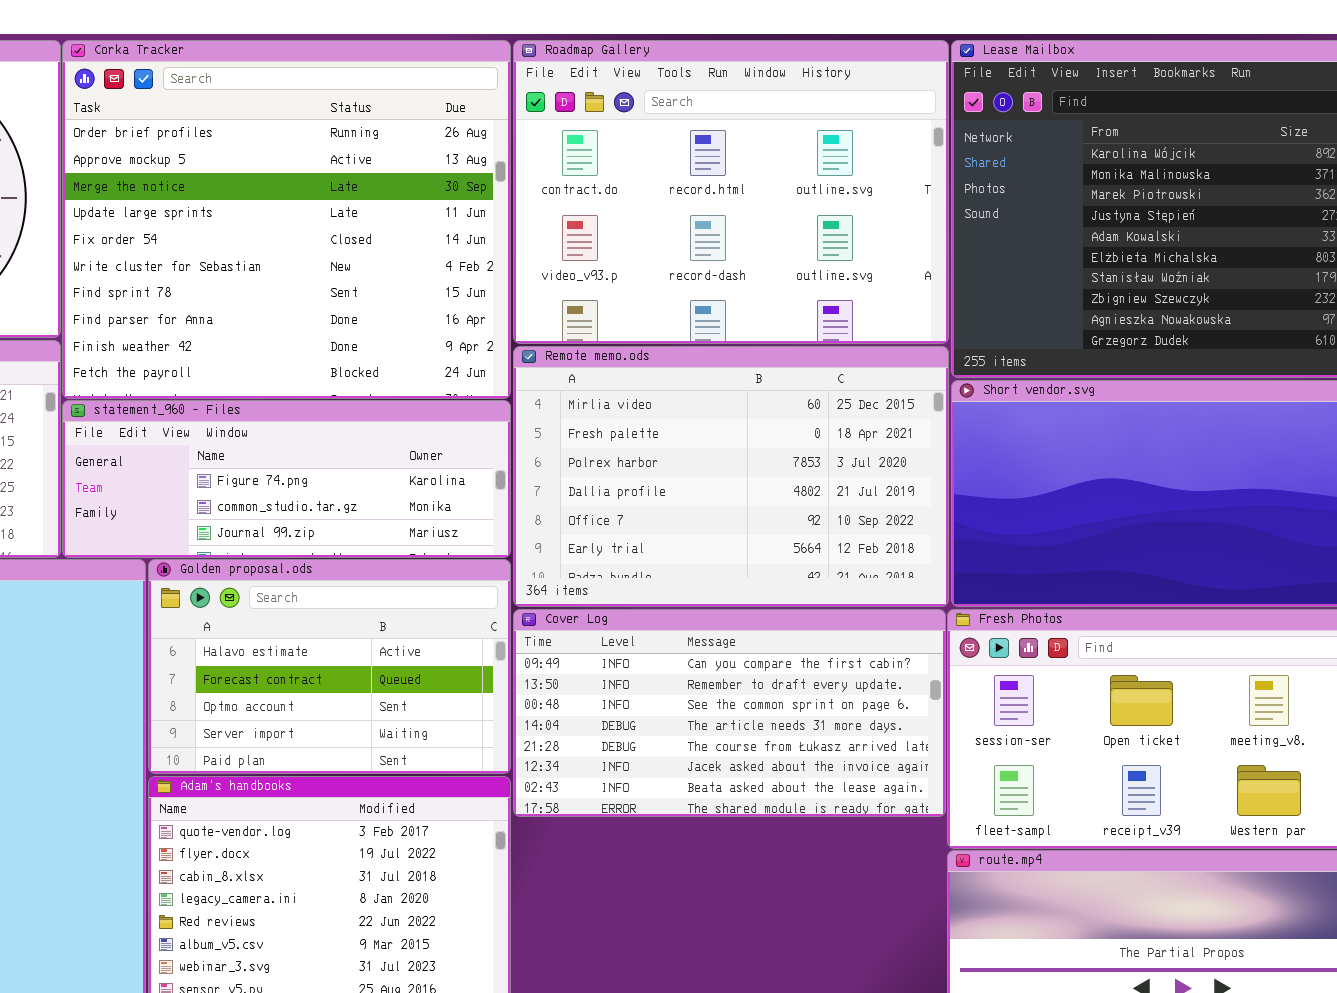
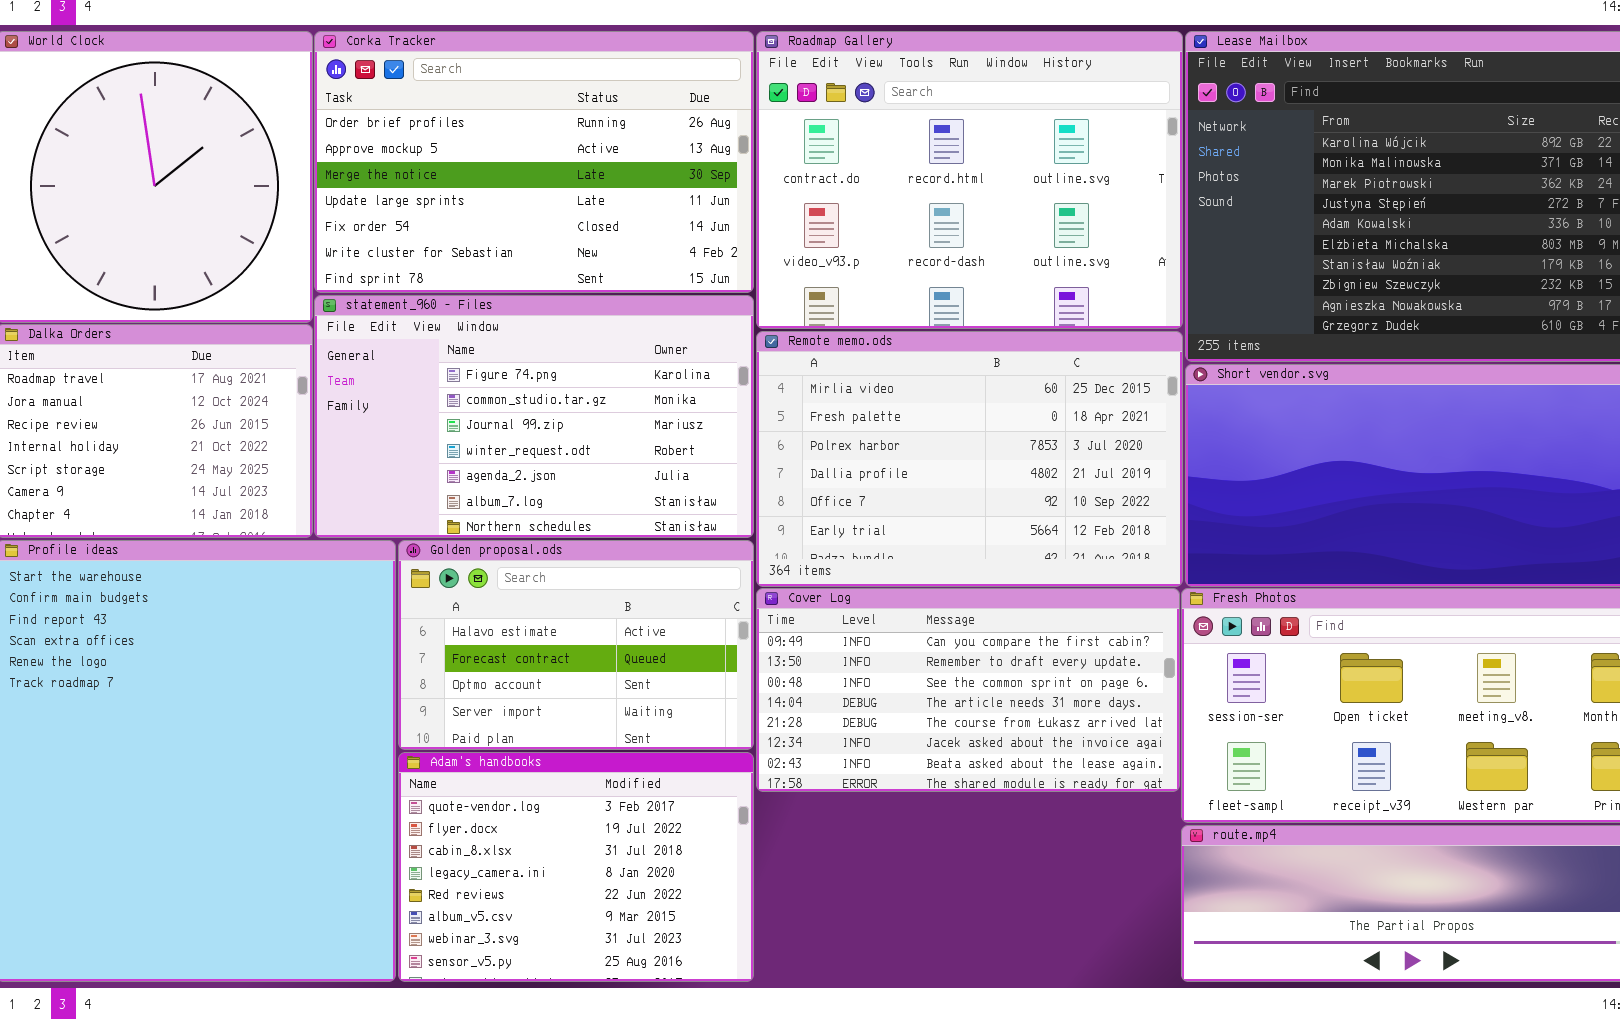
Corka Tracker: [62,40,511,399] -> [314,31,754,293], resized
statement_960 - Files: [62,400,511,558] -> [314,295,754,538], resized

